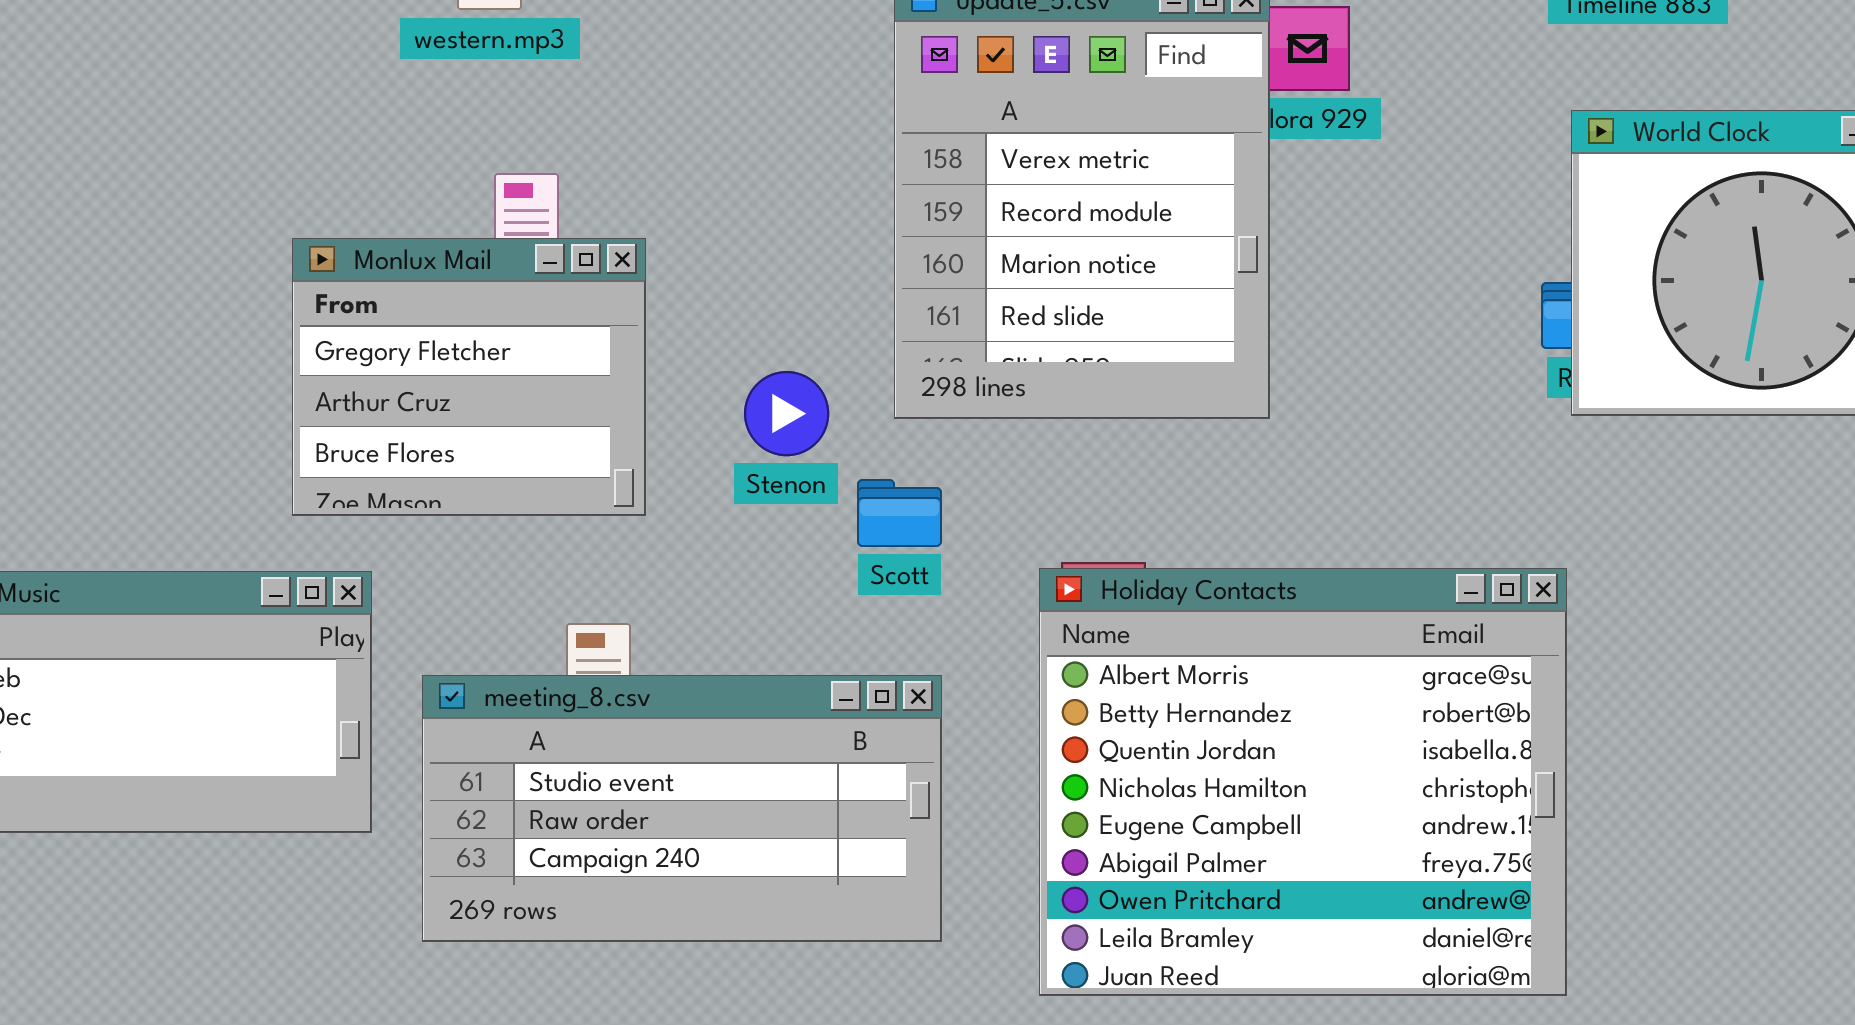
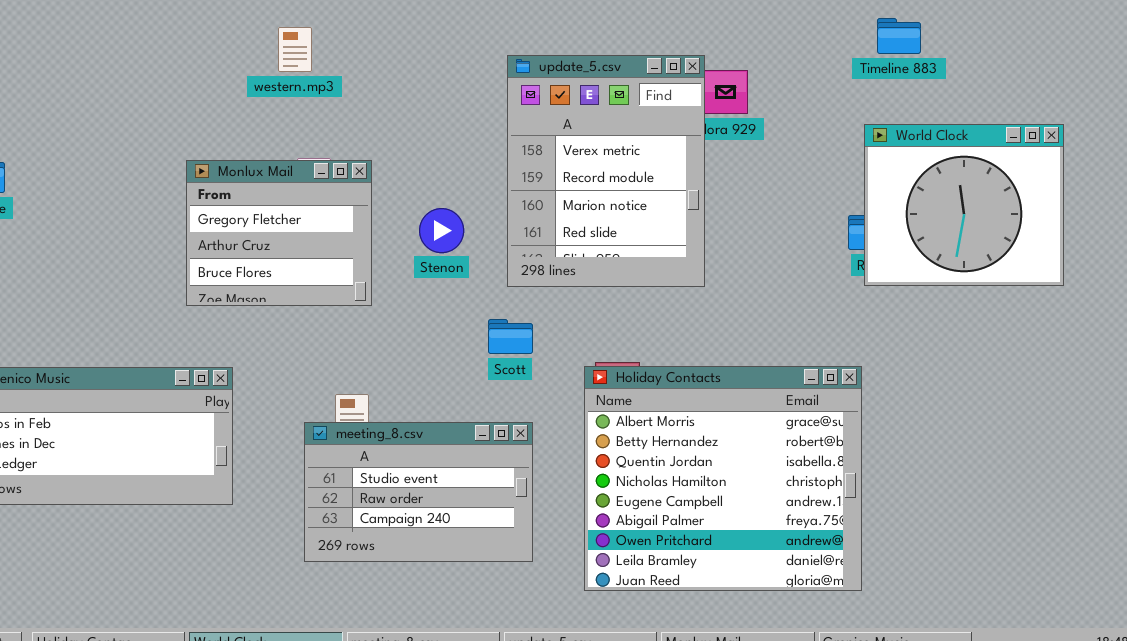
Monlux Mail: [292,238,646,516] -> [186,160,372,306], moved
Stenon: [744,371,829,456] -> [419,208,464,253], moved
meeting_8.csv: [422,675,942,942] -> [304,422,533,562], resized

